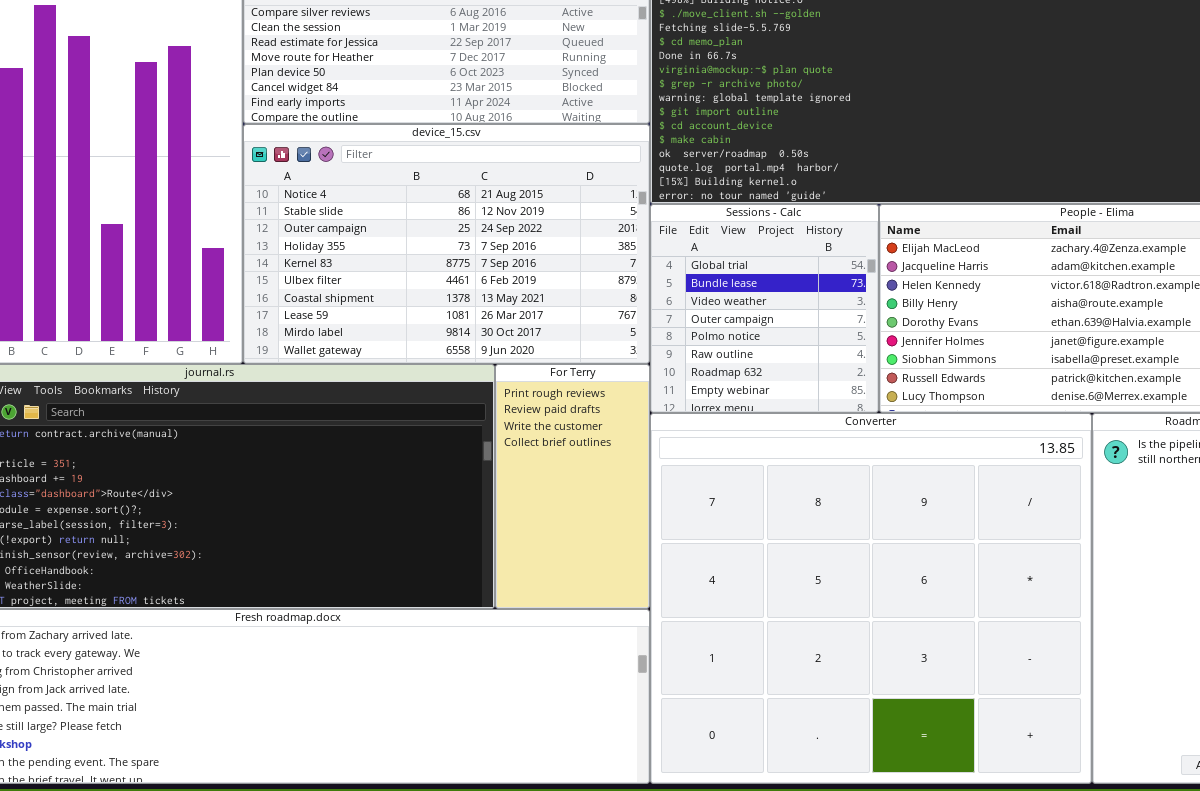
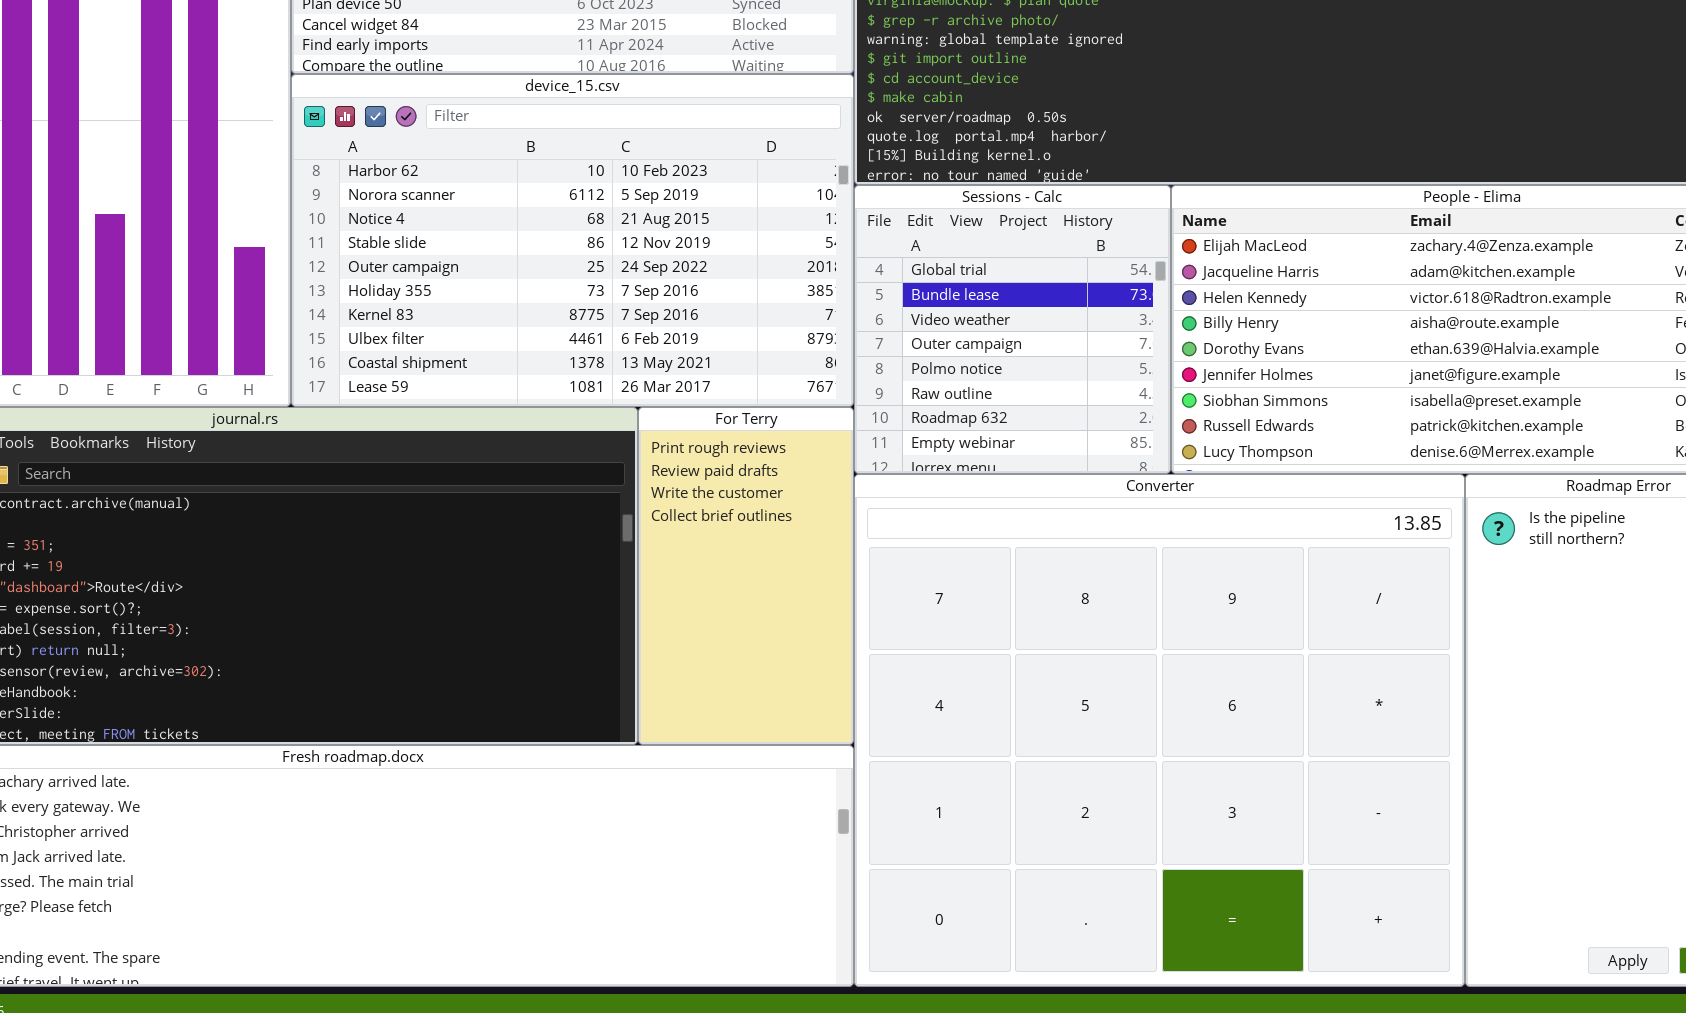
device_15.csv: [243,124,650,364] -> [291,74,854,407], scrolled up 2 rows

